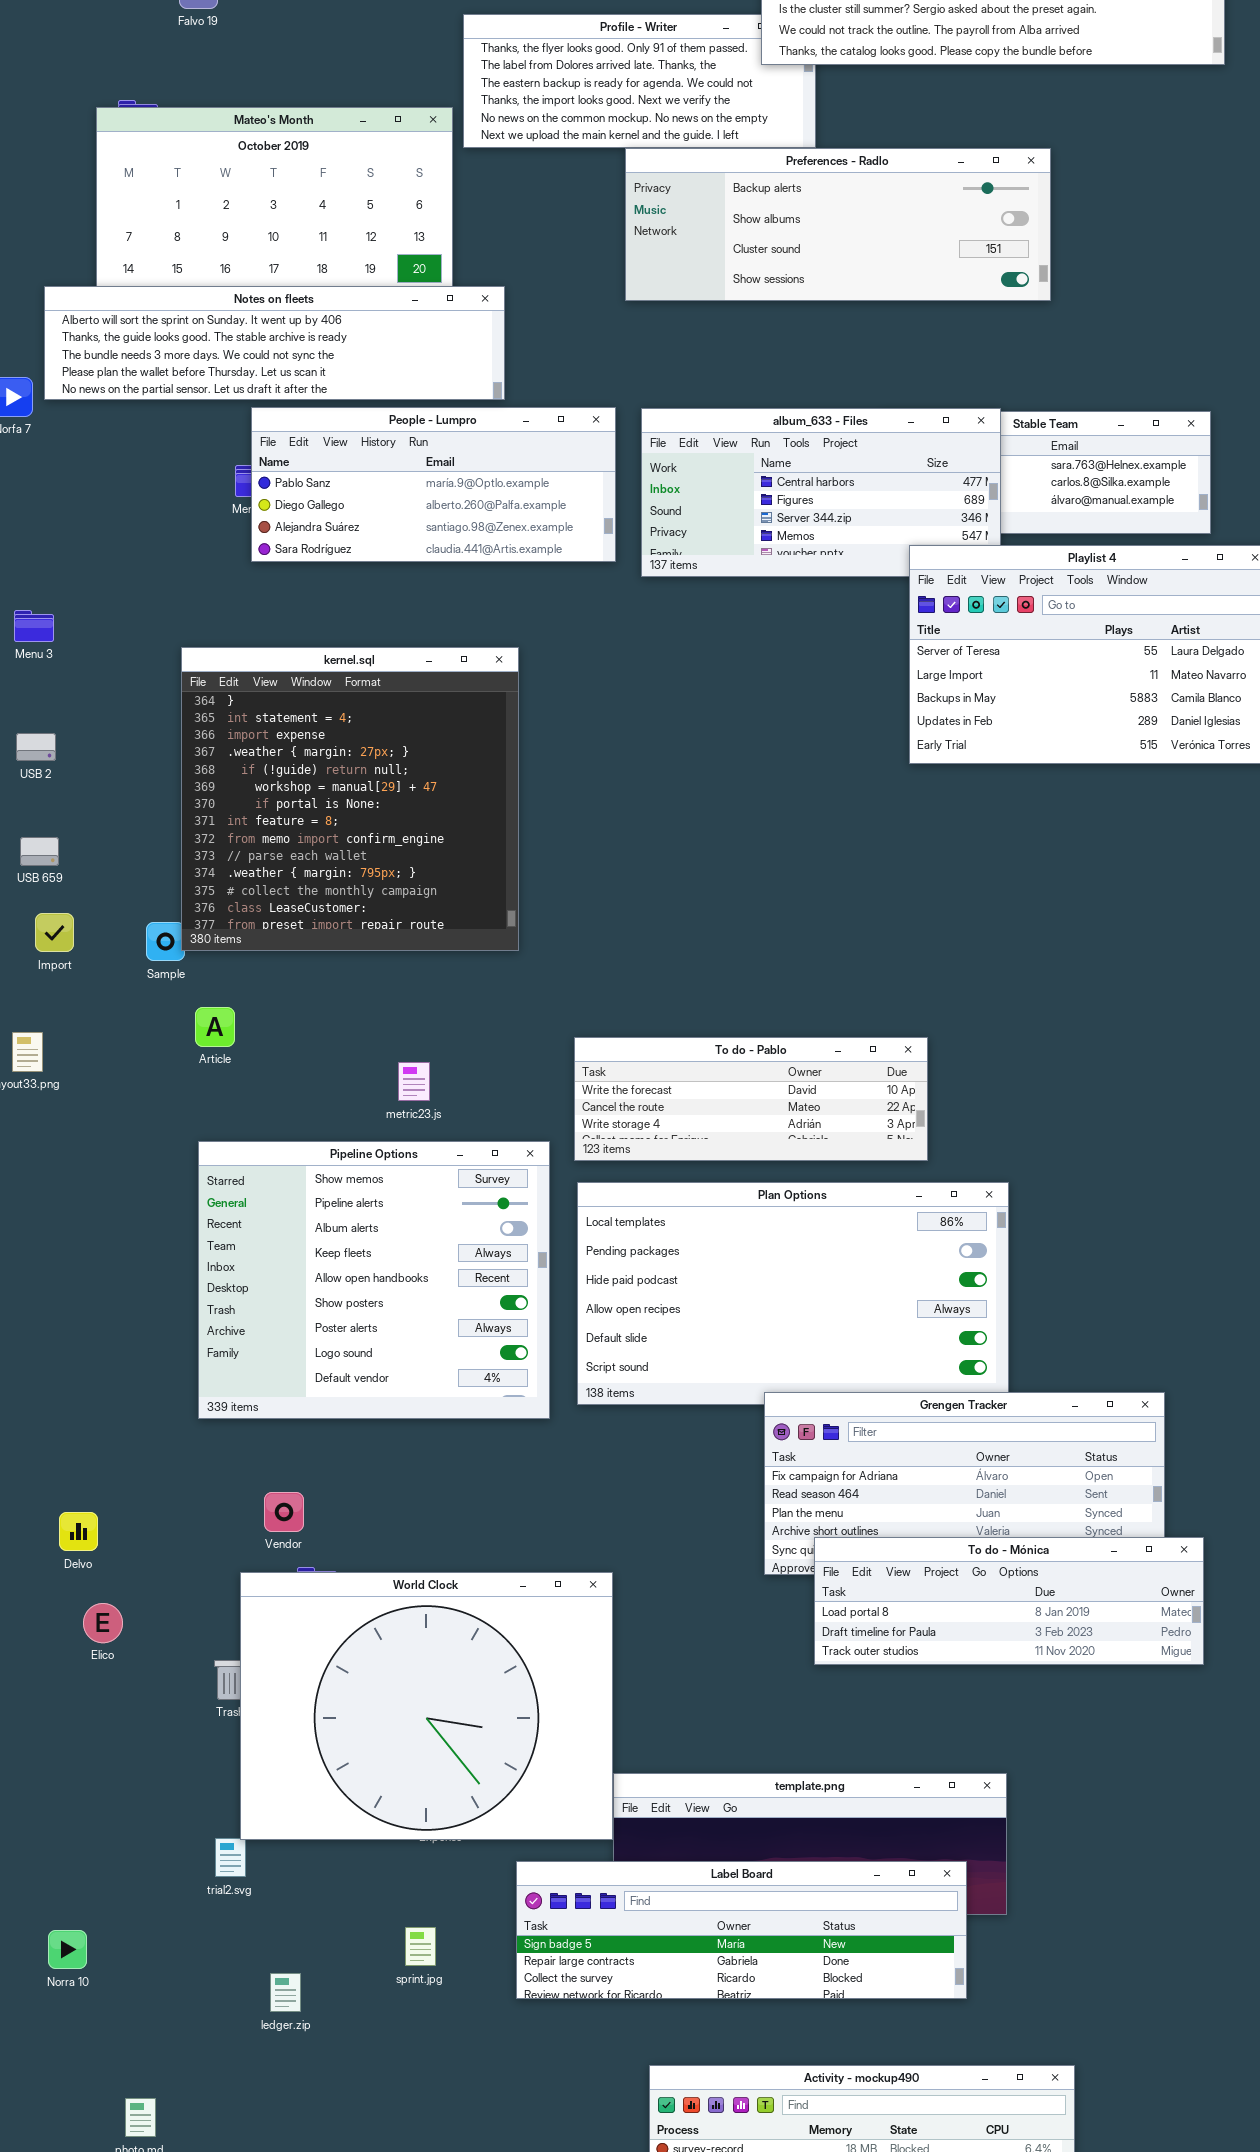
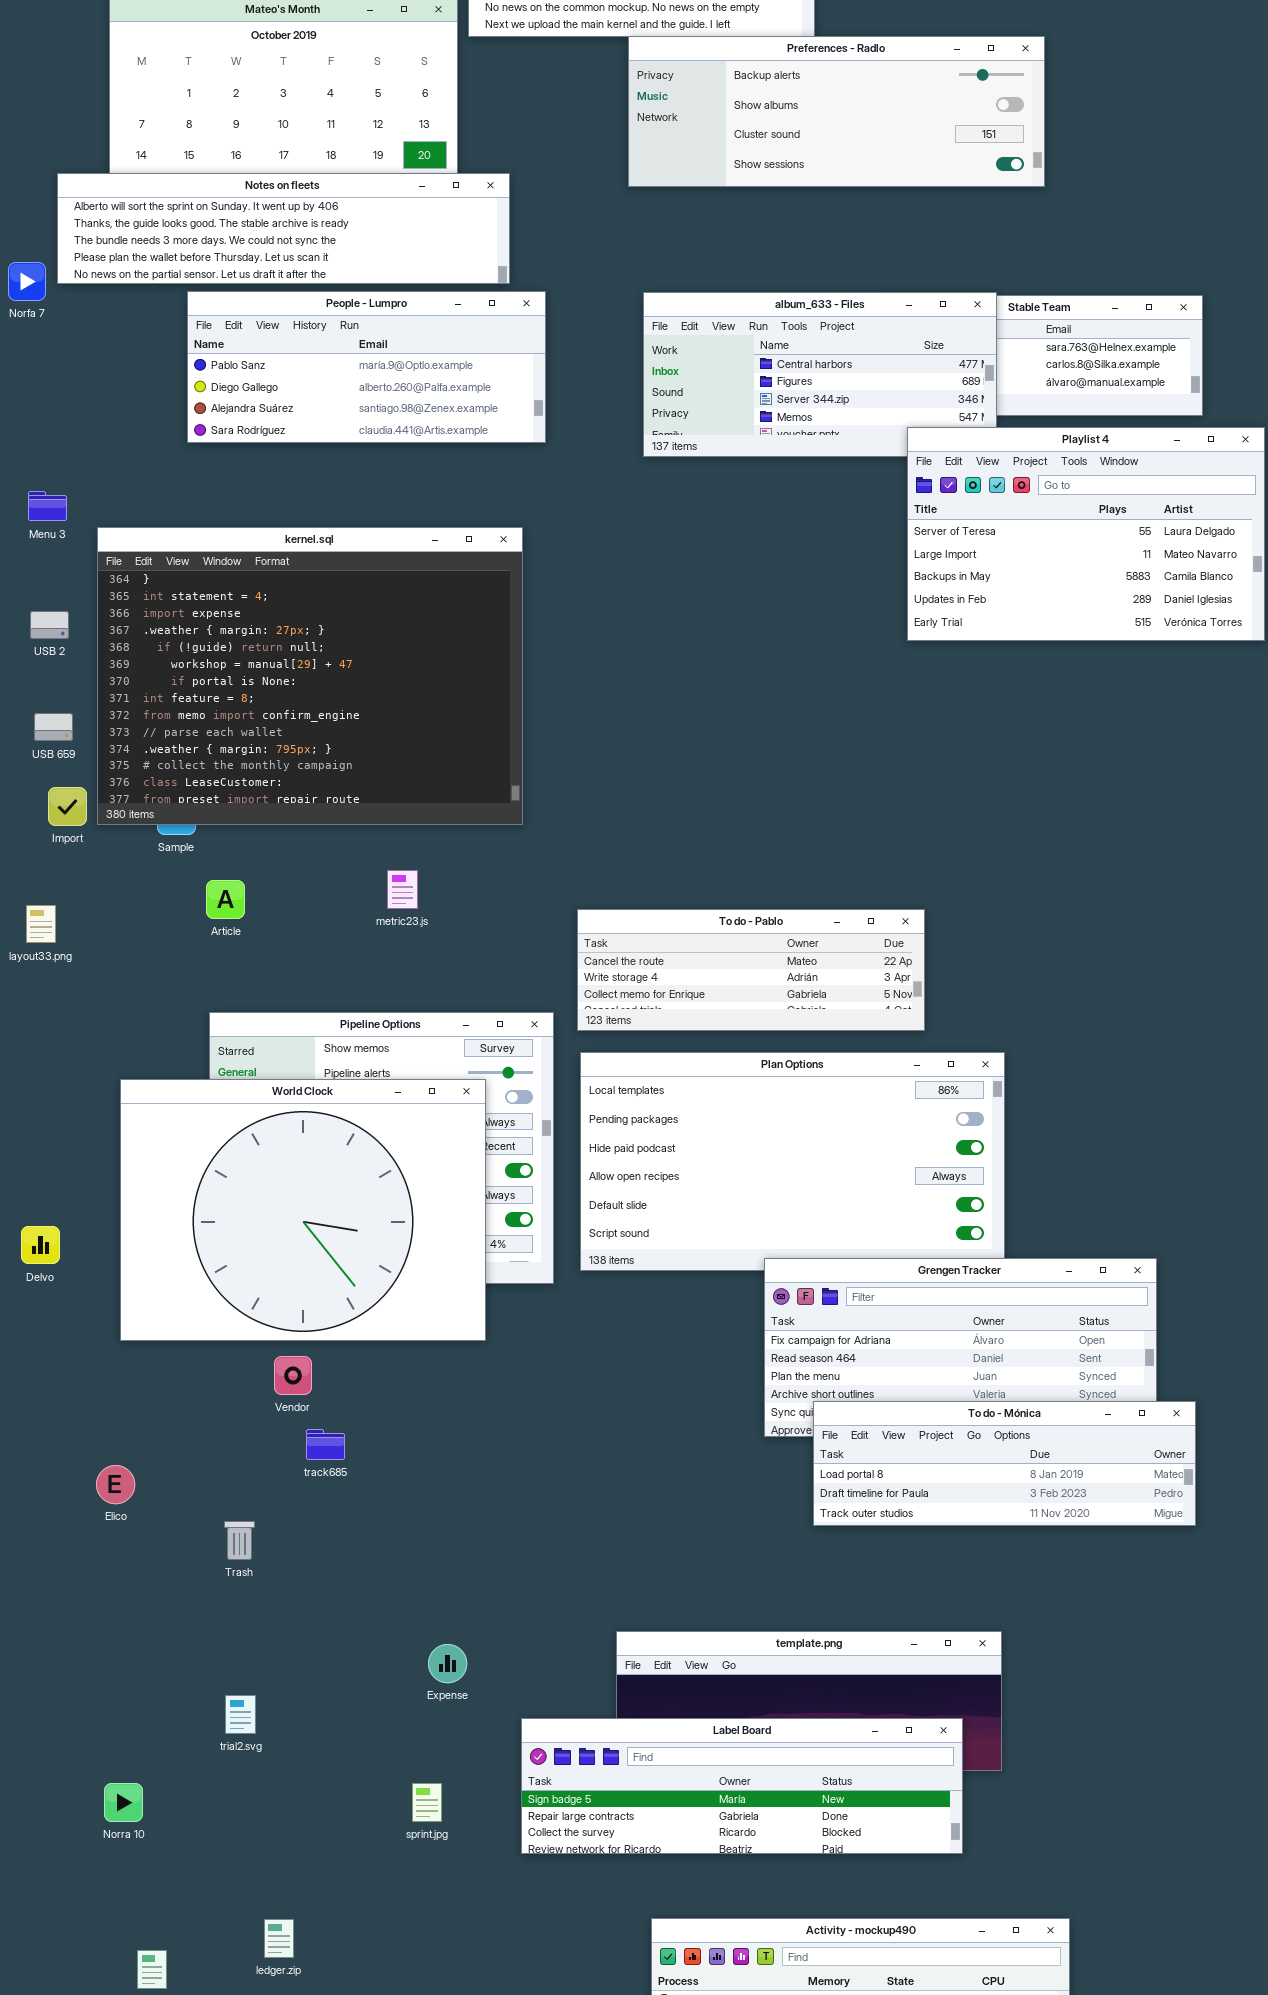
People - Lumpro: [251,407,616,562] -> [187,291,546,443], moved
kernel.sql: [181,647,519,951] -> [97,527,523,825], resized
To do - Pablo: [574,1037,928,1161] -> [577,909,925,1031], scrolled down 1 row
metric23.js: [398,1062,430,1101] -> [387,870,418,909], moved
Delvo: [59,1512,98,1551] -> [21,1226,60,1264], moved
World Clock: [240,1572,613,1840] -> [120,1079,486,1341], moved
Norra 10: [48,1930,87,1969] -> [104,1783,143,1822], moved
ledger.zip: [270,1973,301,2012] -> [264,1919,294,1958], moved

